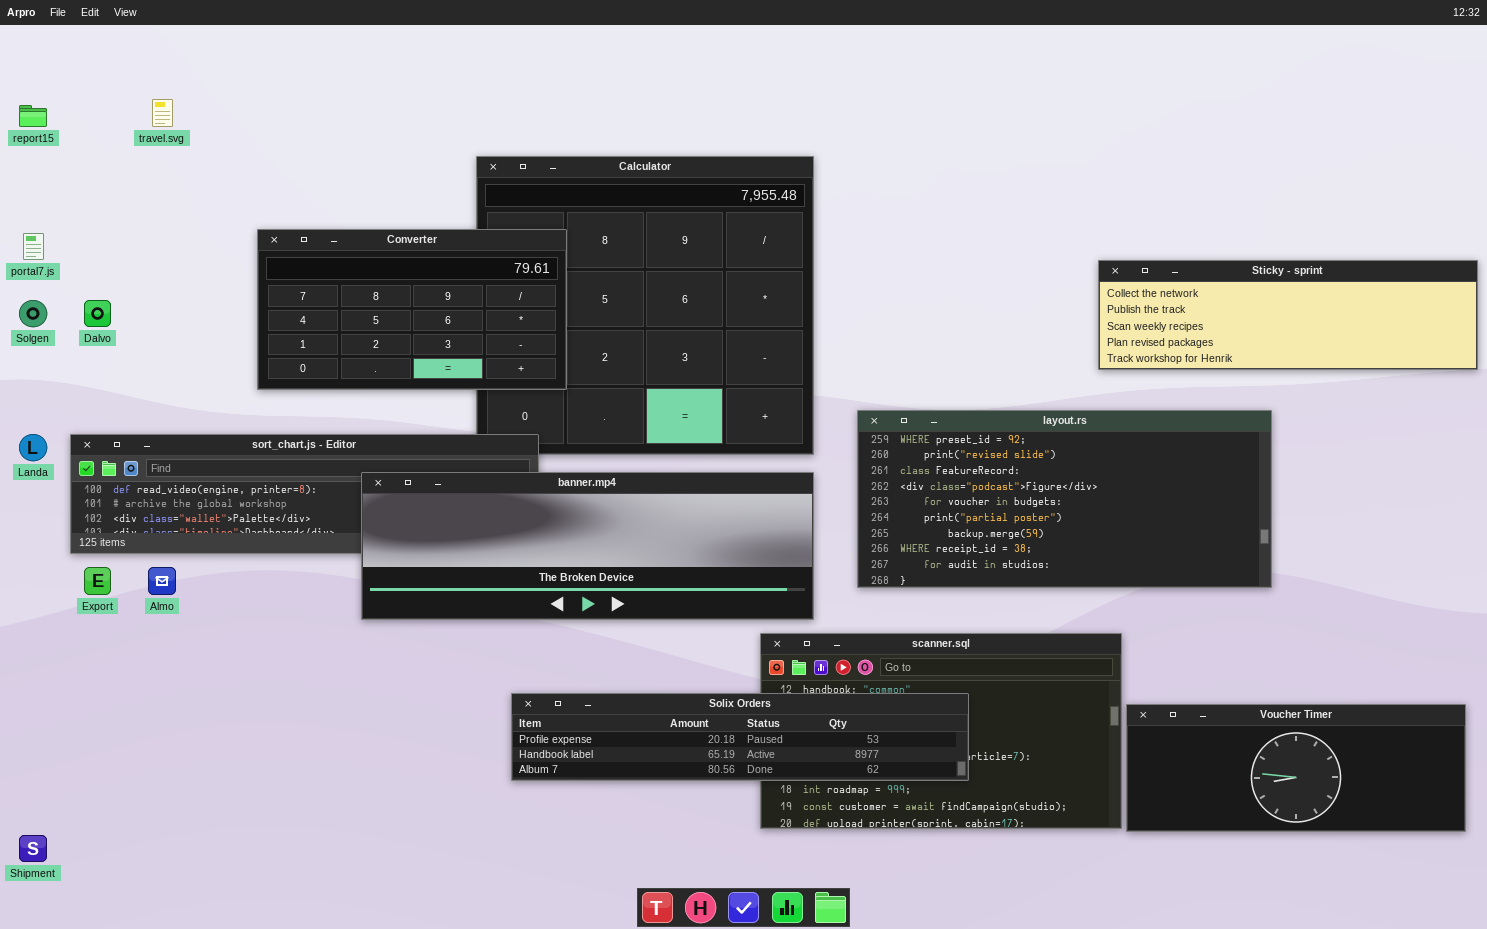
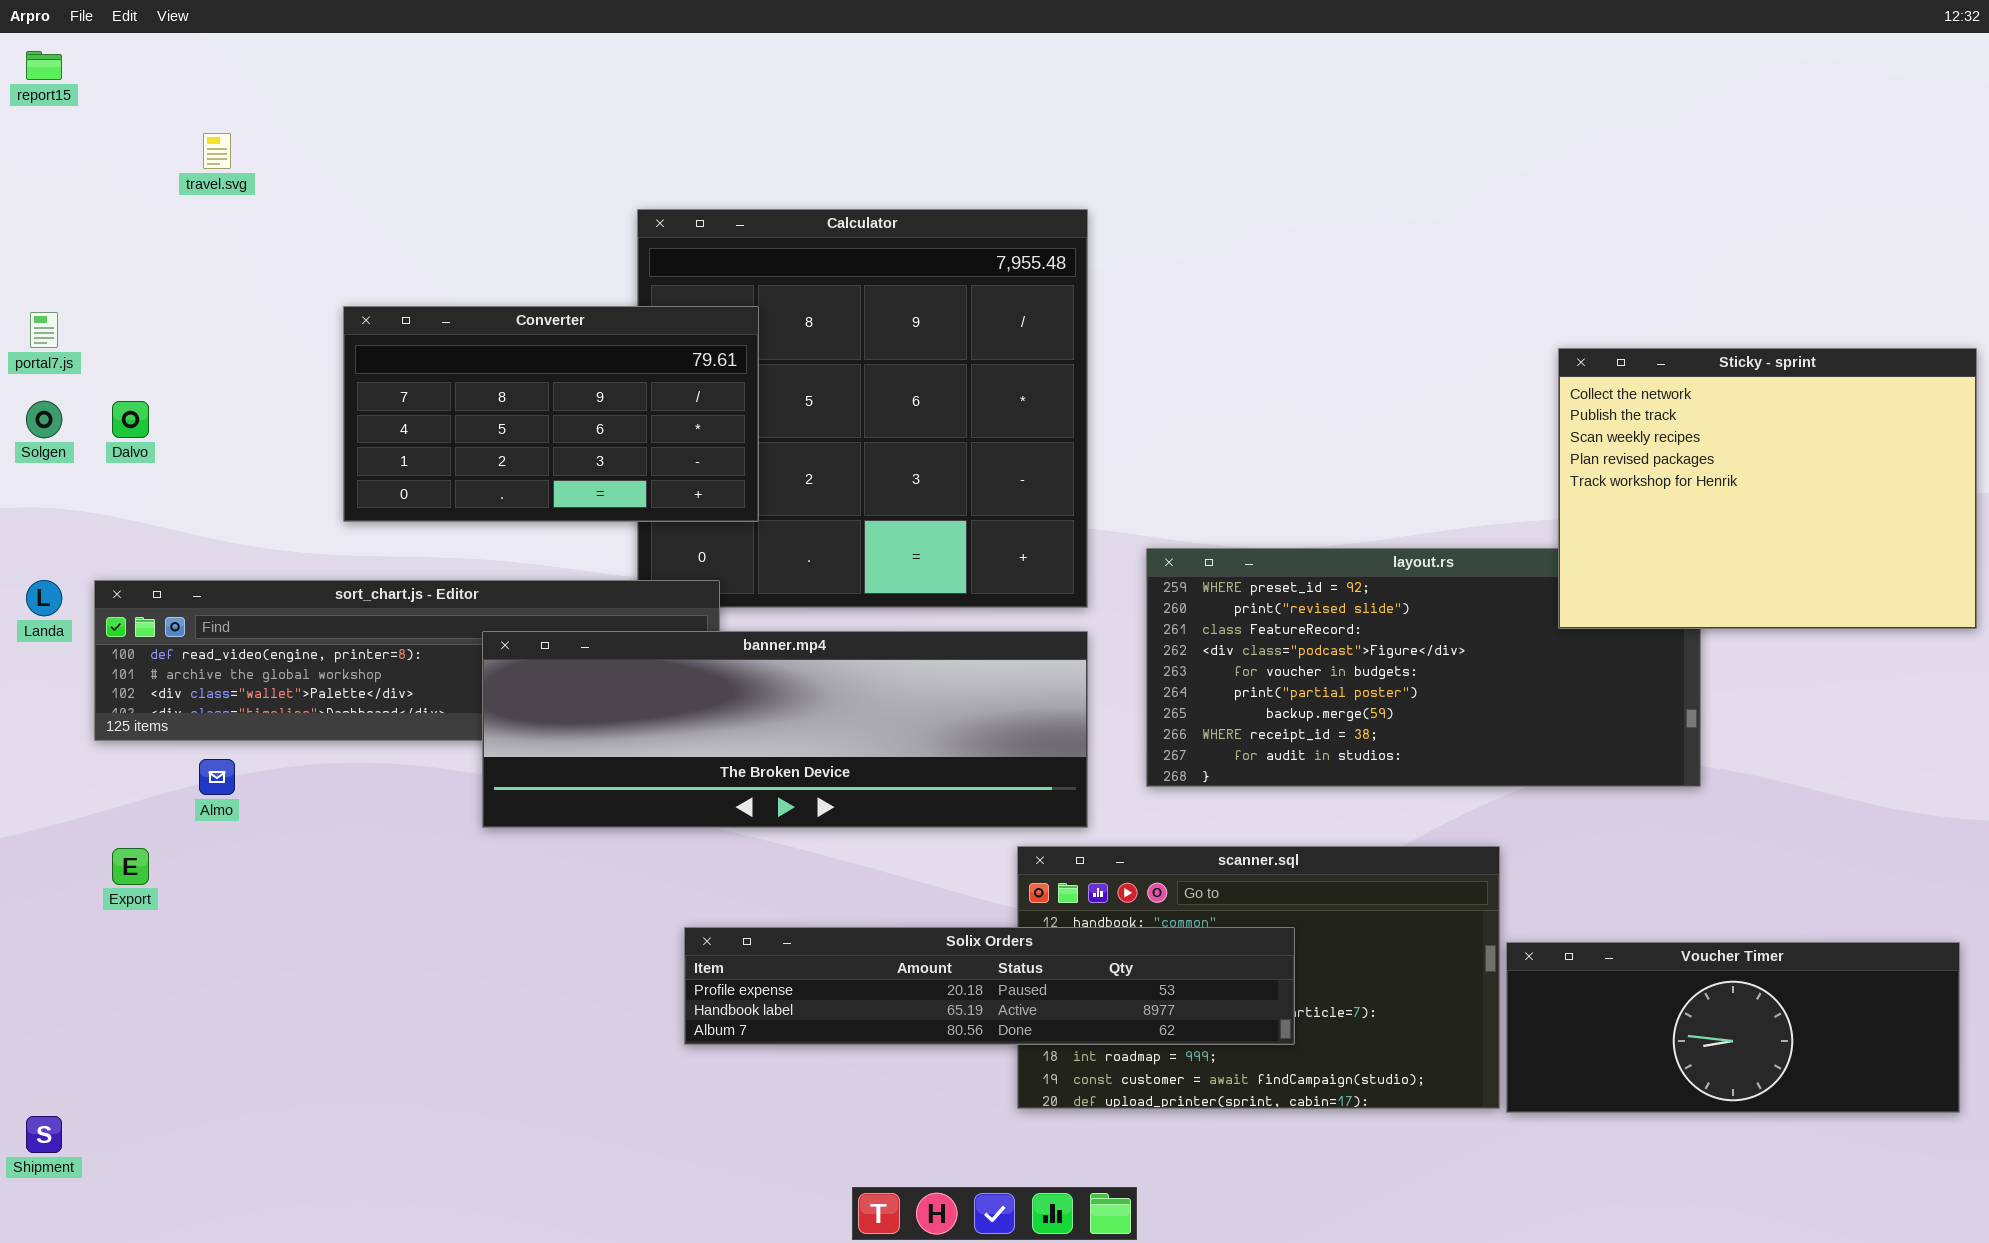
report15: [19,105,47,127] -> [26,51,62,80], moved
Sticky - sprint: [1098,260,1478,370] -> [1558,348,1977,629], resized
Export: [84,567,111,595] -> [112,848,149,885], moved

